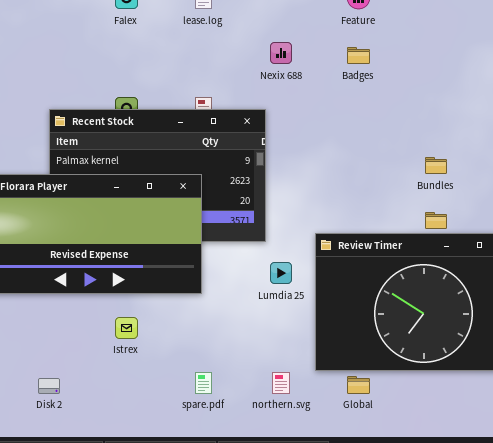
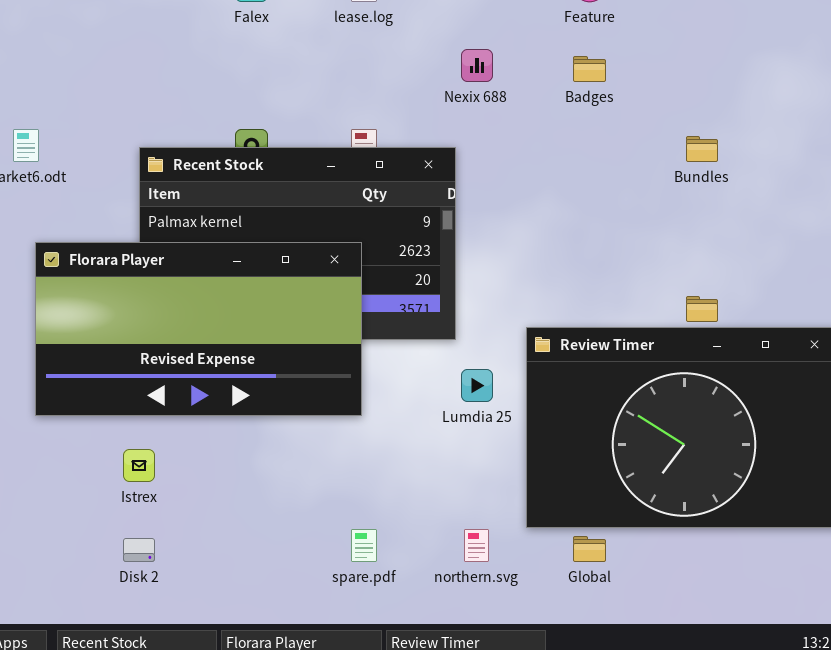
Bundles: [425,157,447,174] -> [686,136,718,162], moved
Istrex: [115,317,138,339] -> [123,449,155,482], moved

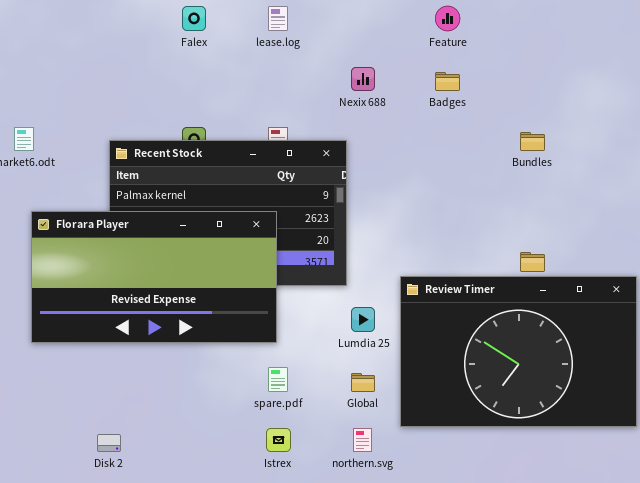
Istrex: [123,449,155,482] -> [266,428,291,452], moved
spare.pdf: [351,529,377,562] -> [268,367,288,392], moved
Global: [573,536,606,562] -> [351,373,375,392], moved

